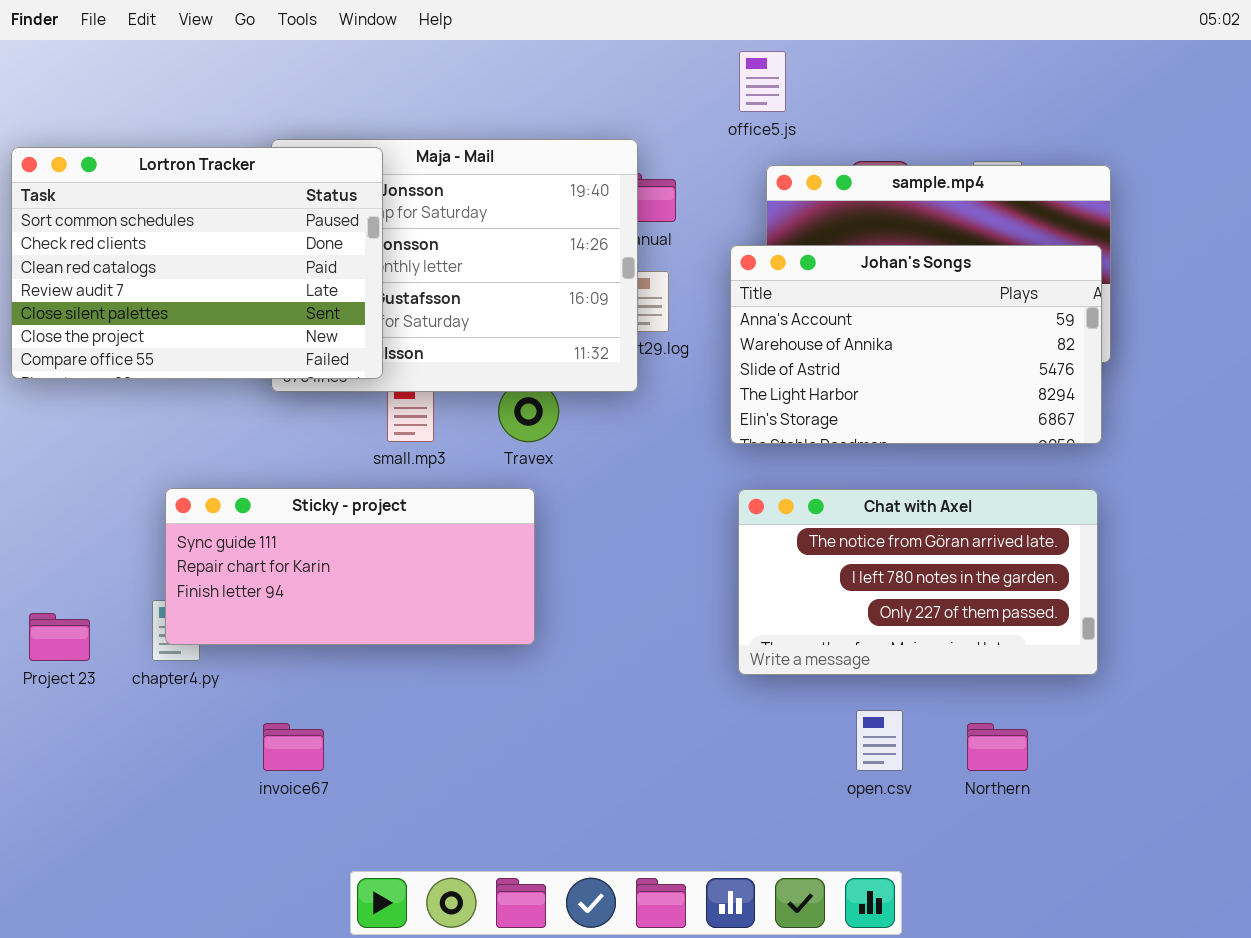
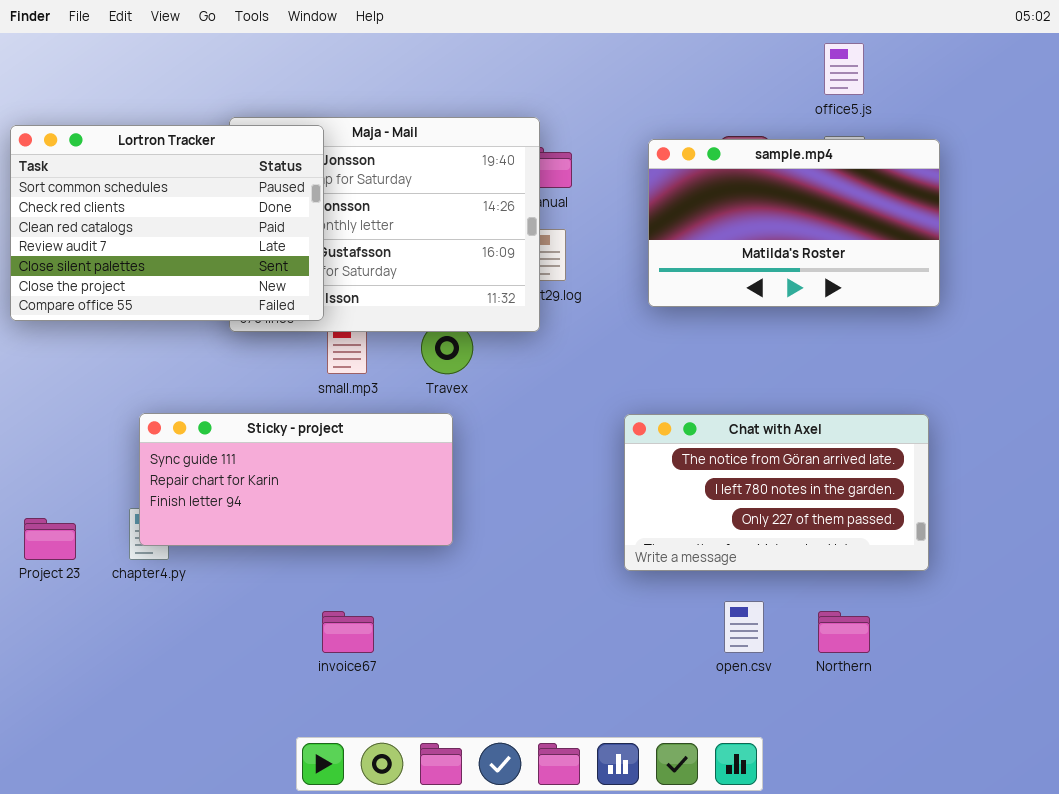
office5.js: [739,51,786,112] -> [824,43,864,95], moved
Johan's Songs: [730,245,1102,444] -> none, closed
invoice67: [263,723,324,771] -> [322,611,374,653], moved

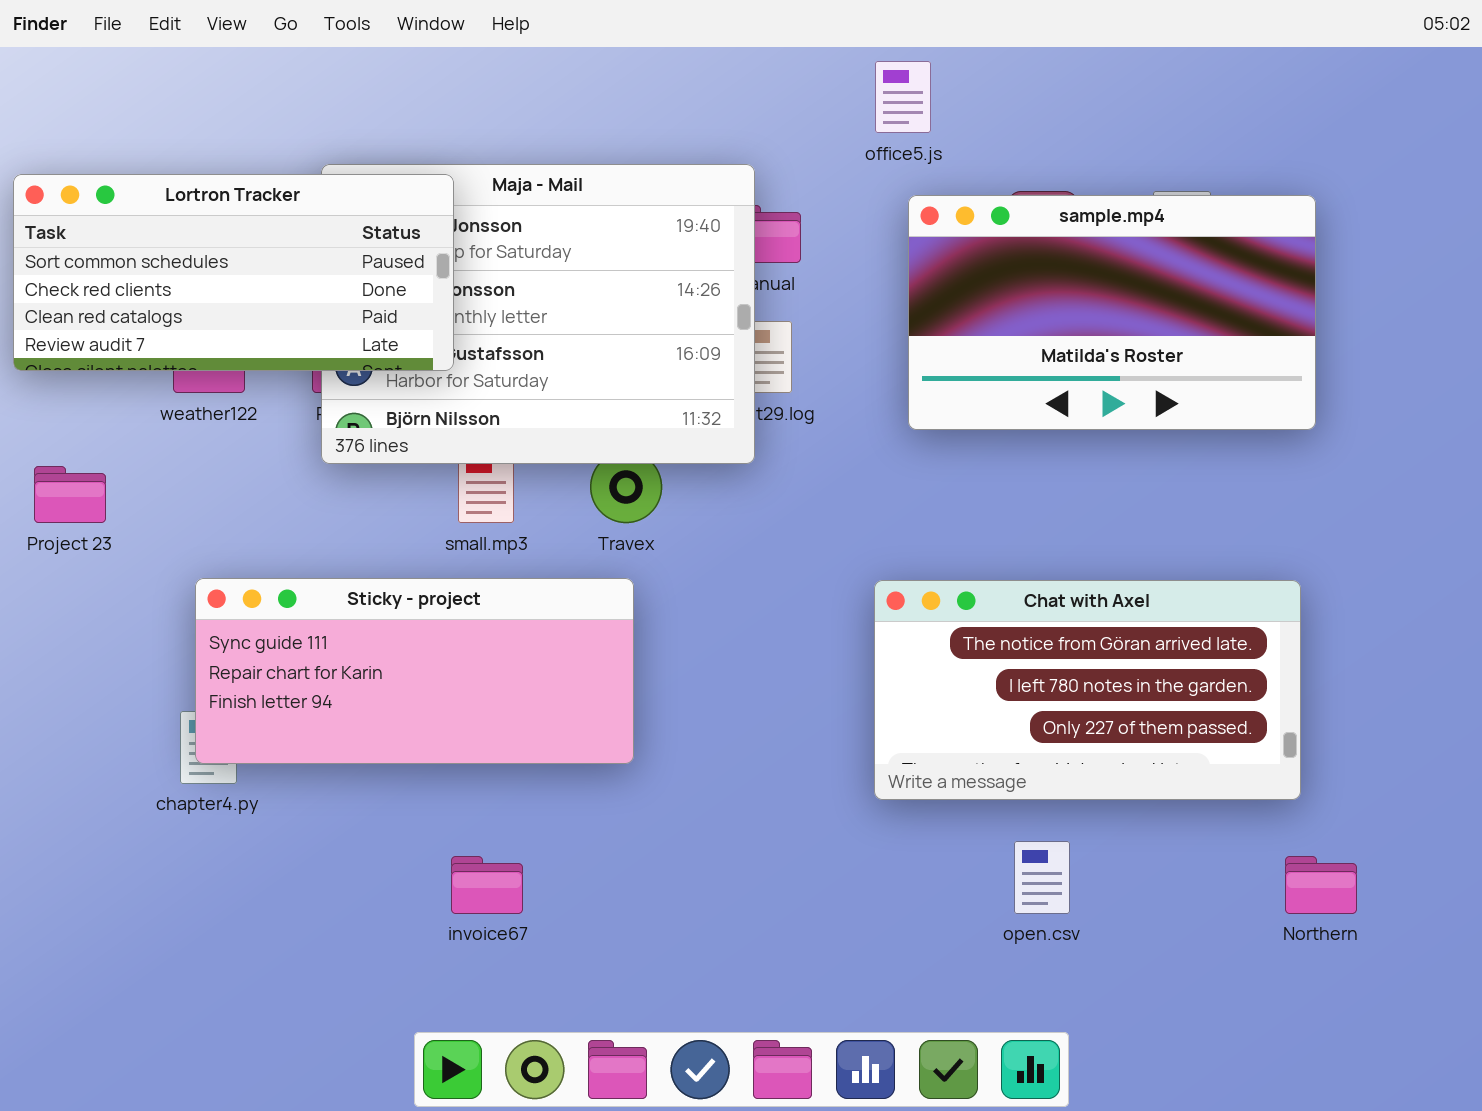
office5.js: [824,43,864,95] -> [875,61,931,133], moved
Lortron Tracker: [10,125,324,321] -> [13,174,454,371], resized
Project 23: [24,518,76,560] -> [34,466,106,523], moved
Northern: [818,611,870,653] -> [1285,856,1357,914], moved

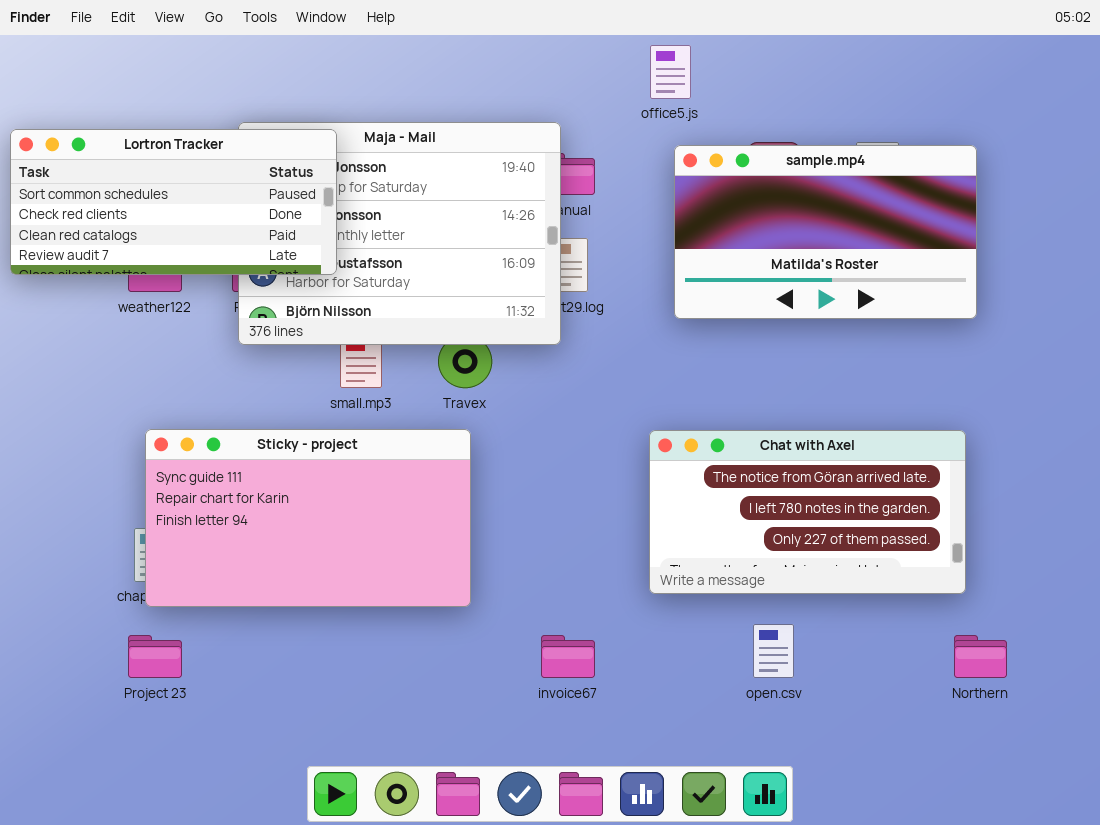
Project 23: [34,466,106,523] -> [128,635,182,678], moved
Sticky - project: [195,578,634,764] -> [145,429,471,607], resized
invoice67: [451,856,523,914] -> [541,635,595,678], moved

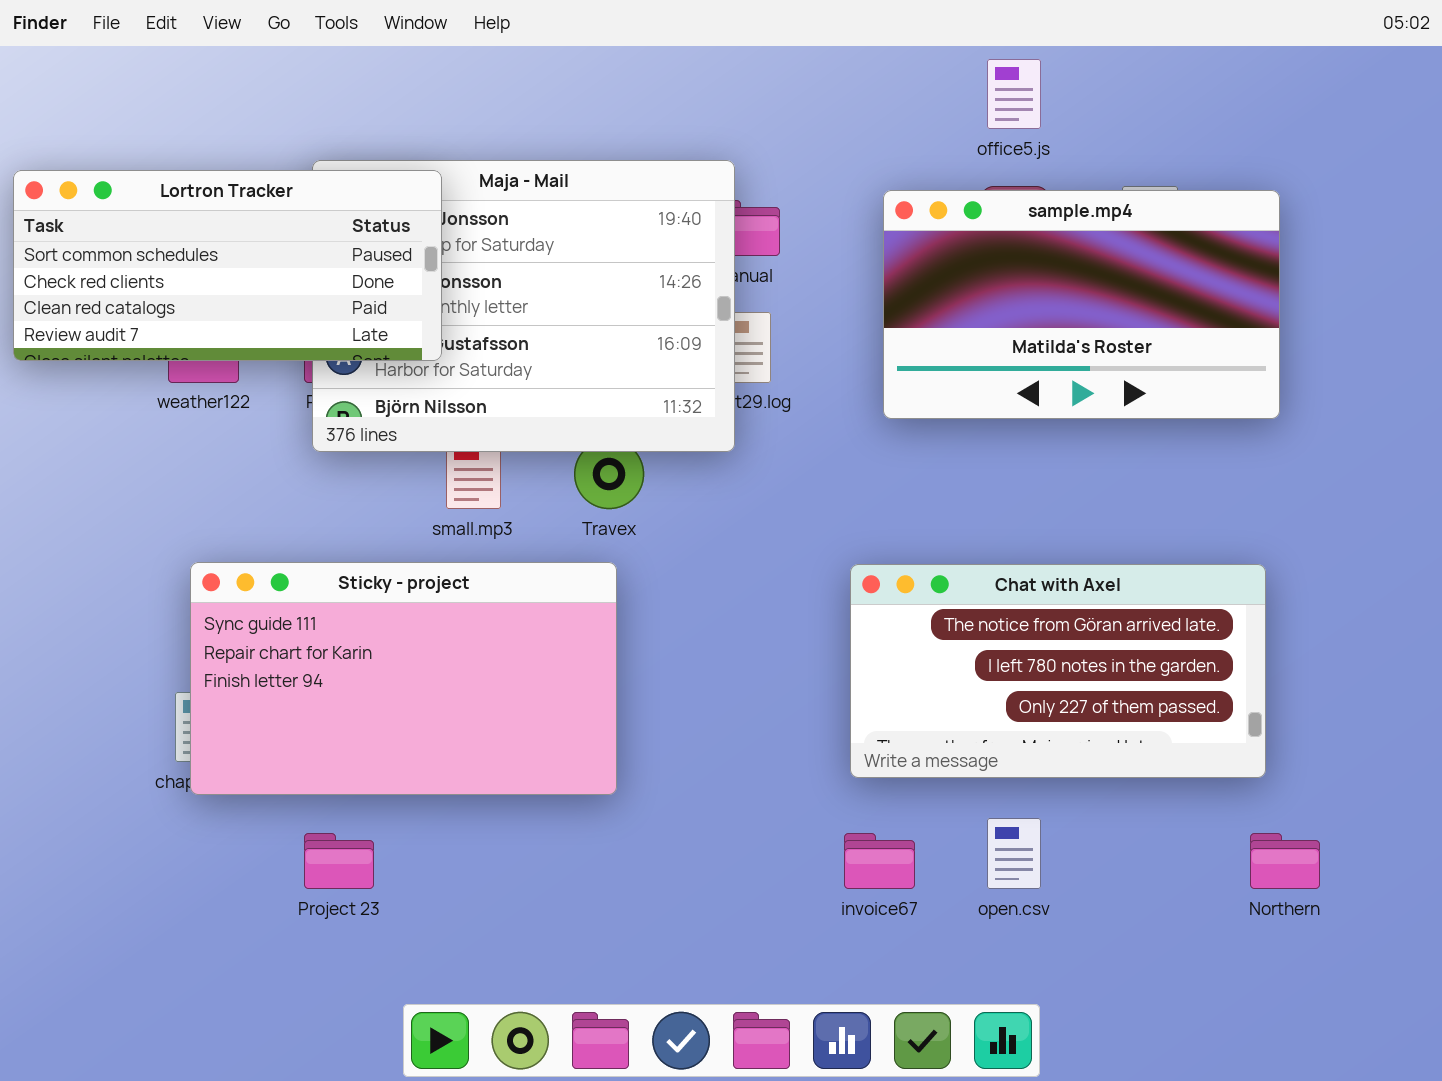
office5.js: [650,45,691,99] -> [987,59,1041,129], moved
Project 23: [128,635,182,678] -> [304,833,374,889], moved
invoice67: [541,635,595,678] -> [844,833,915,889], moved

